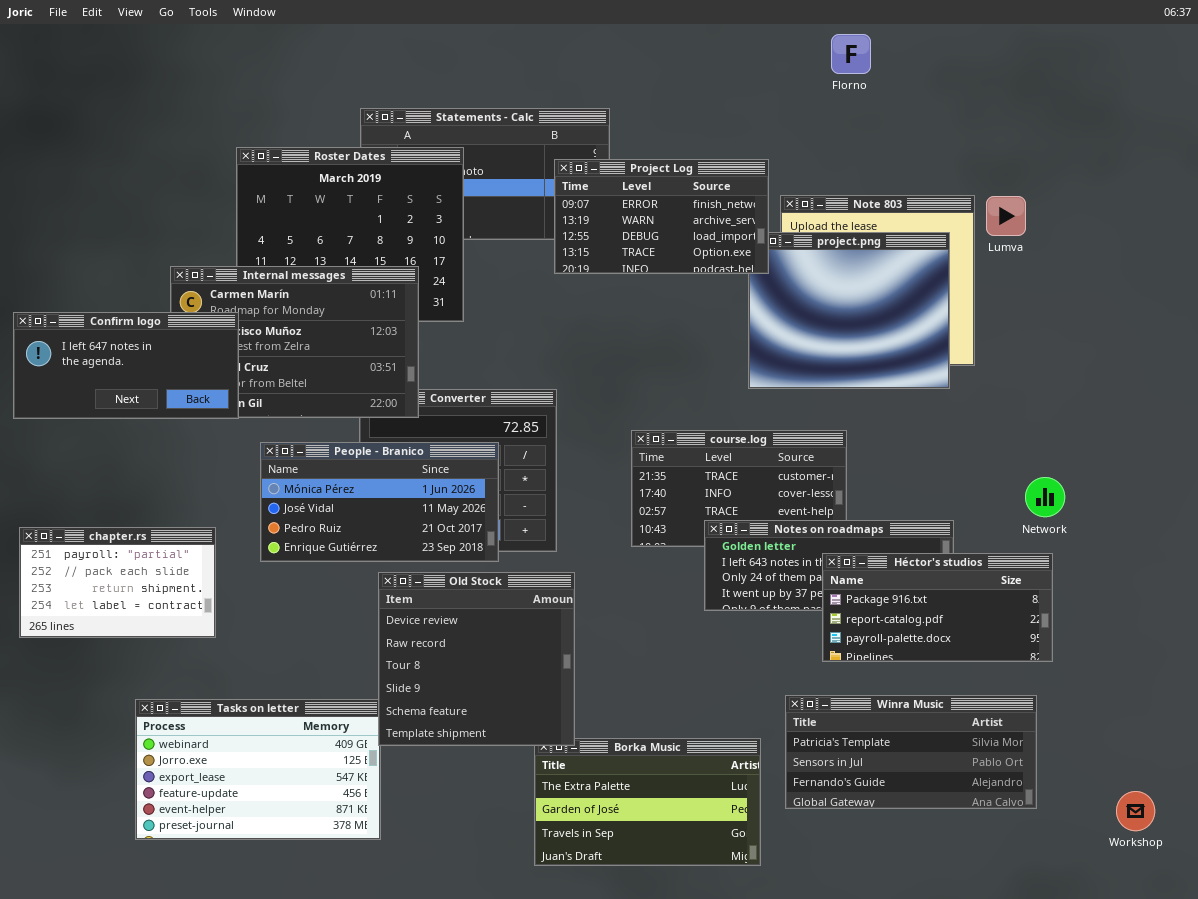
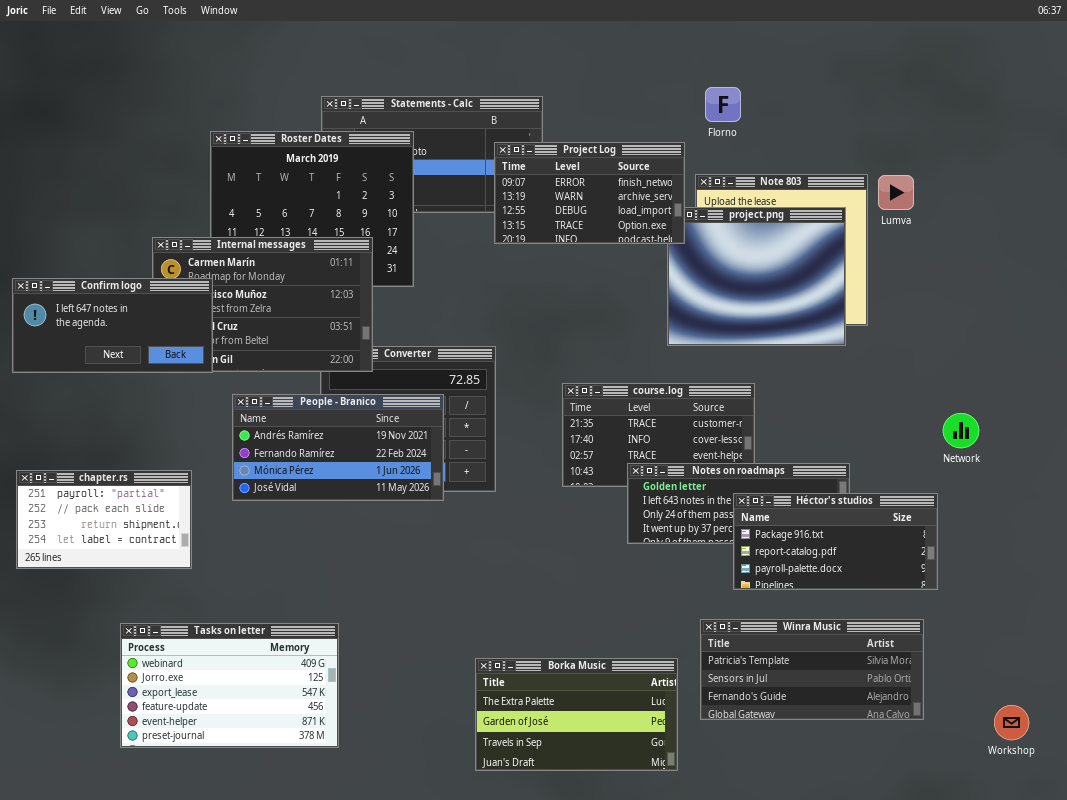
Florno: [831,34,871,74] -> [705,87,741,122], moved
People - Branico: [260,442,499,562] -> [232,394,444,501], scrolled up 2 rows
Network: [1025,477,1065,517] -> [943,413,979,448], moved
Old Stock: [378,572,575,746] -> none, closed

